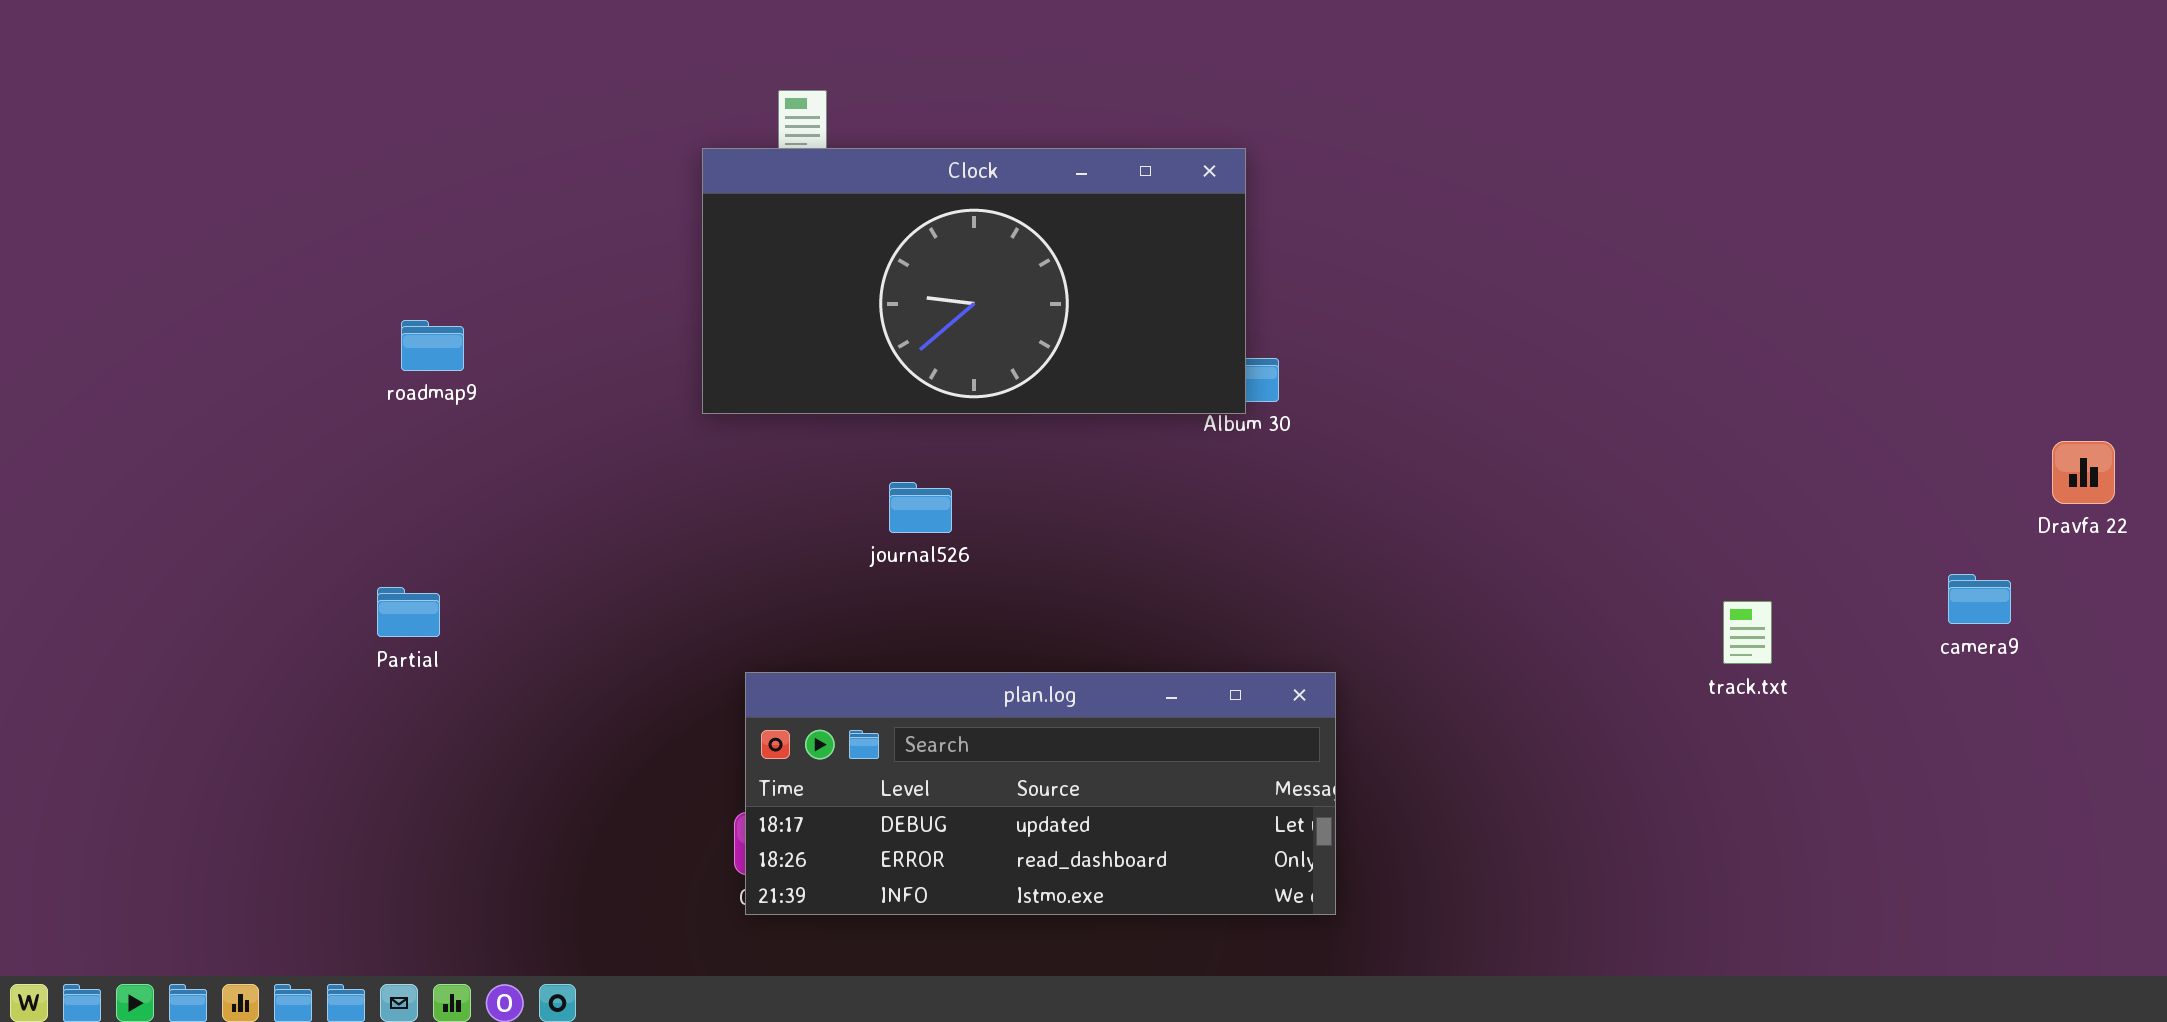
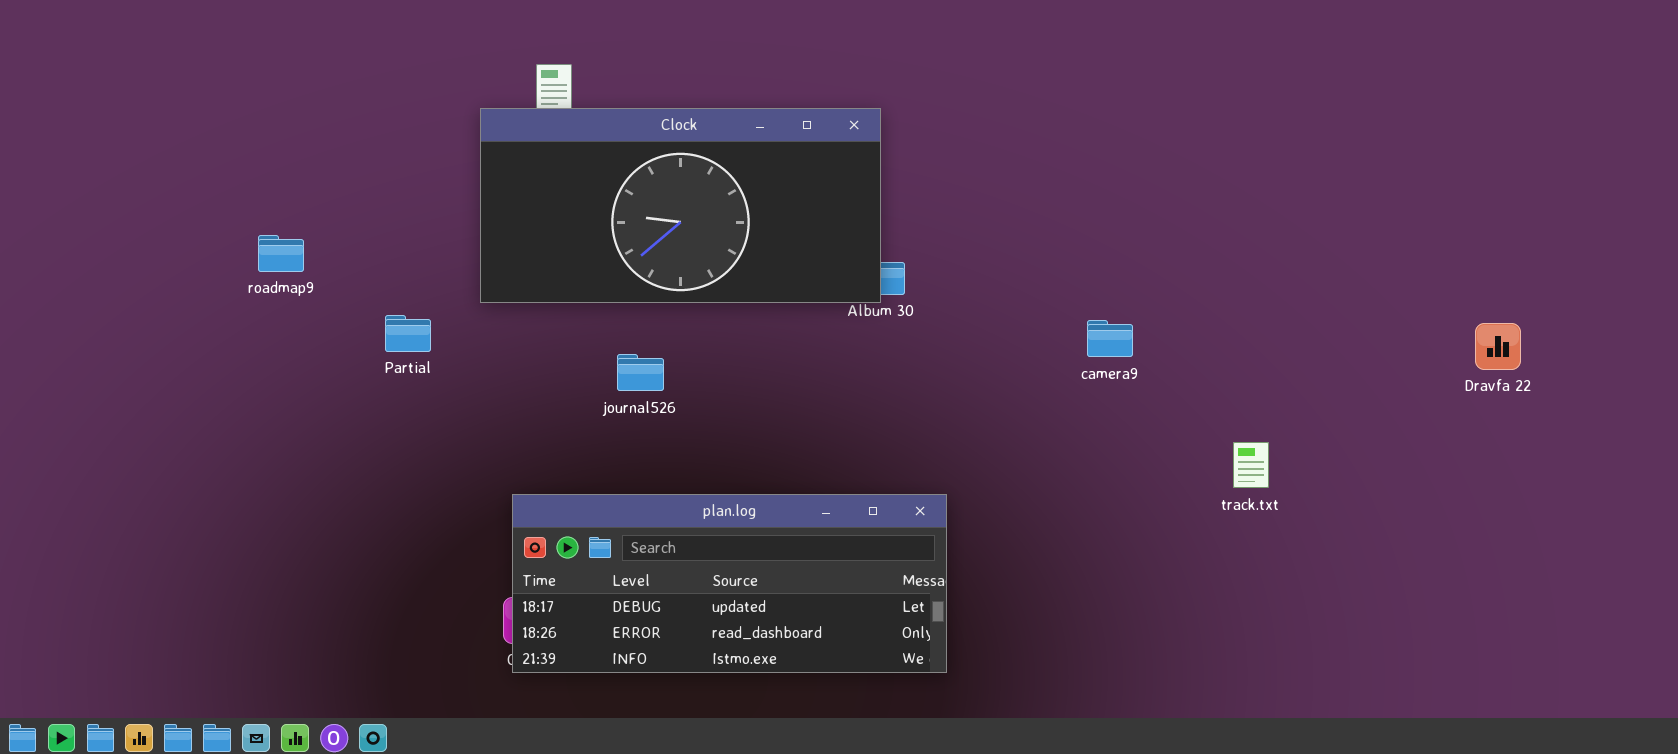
camera9: [1948,574,2011,624] -> [1087,320,1133,357], moved
Partial: [377,587,440,637] -> [385,315,431,352], moved

